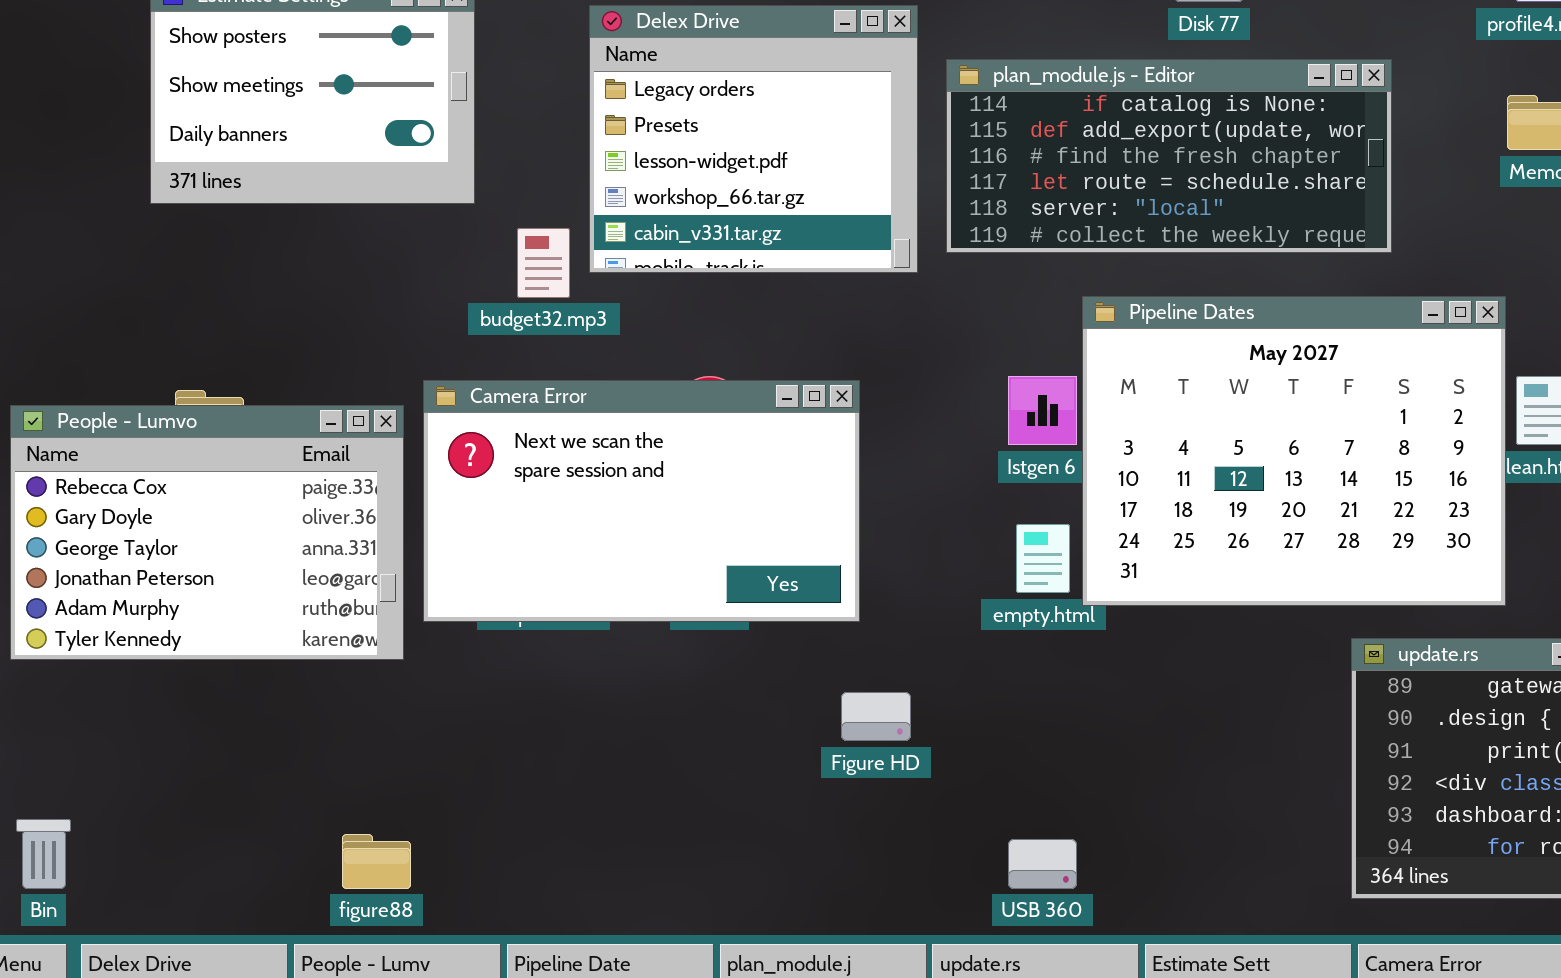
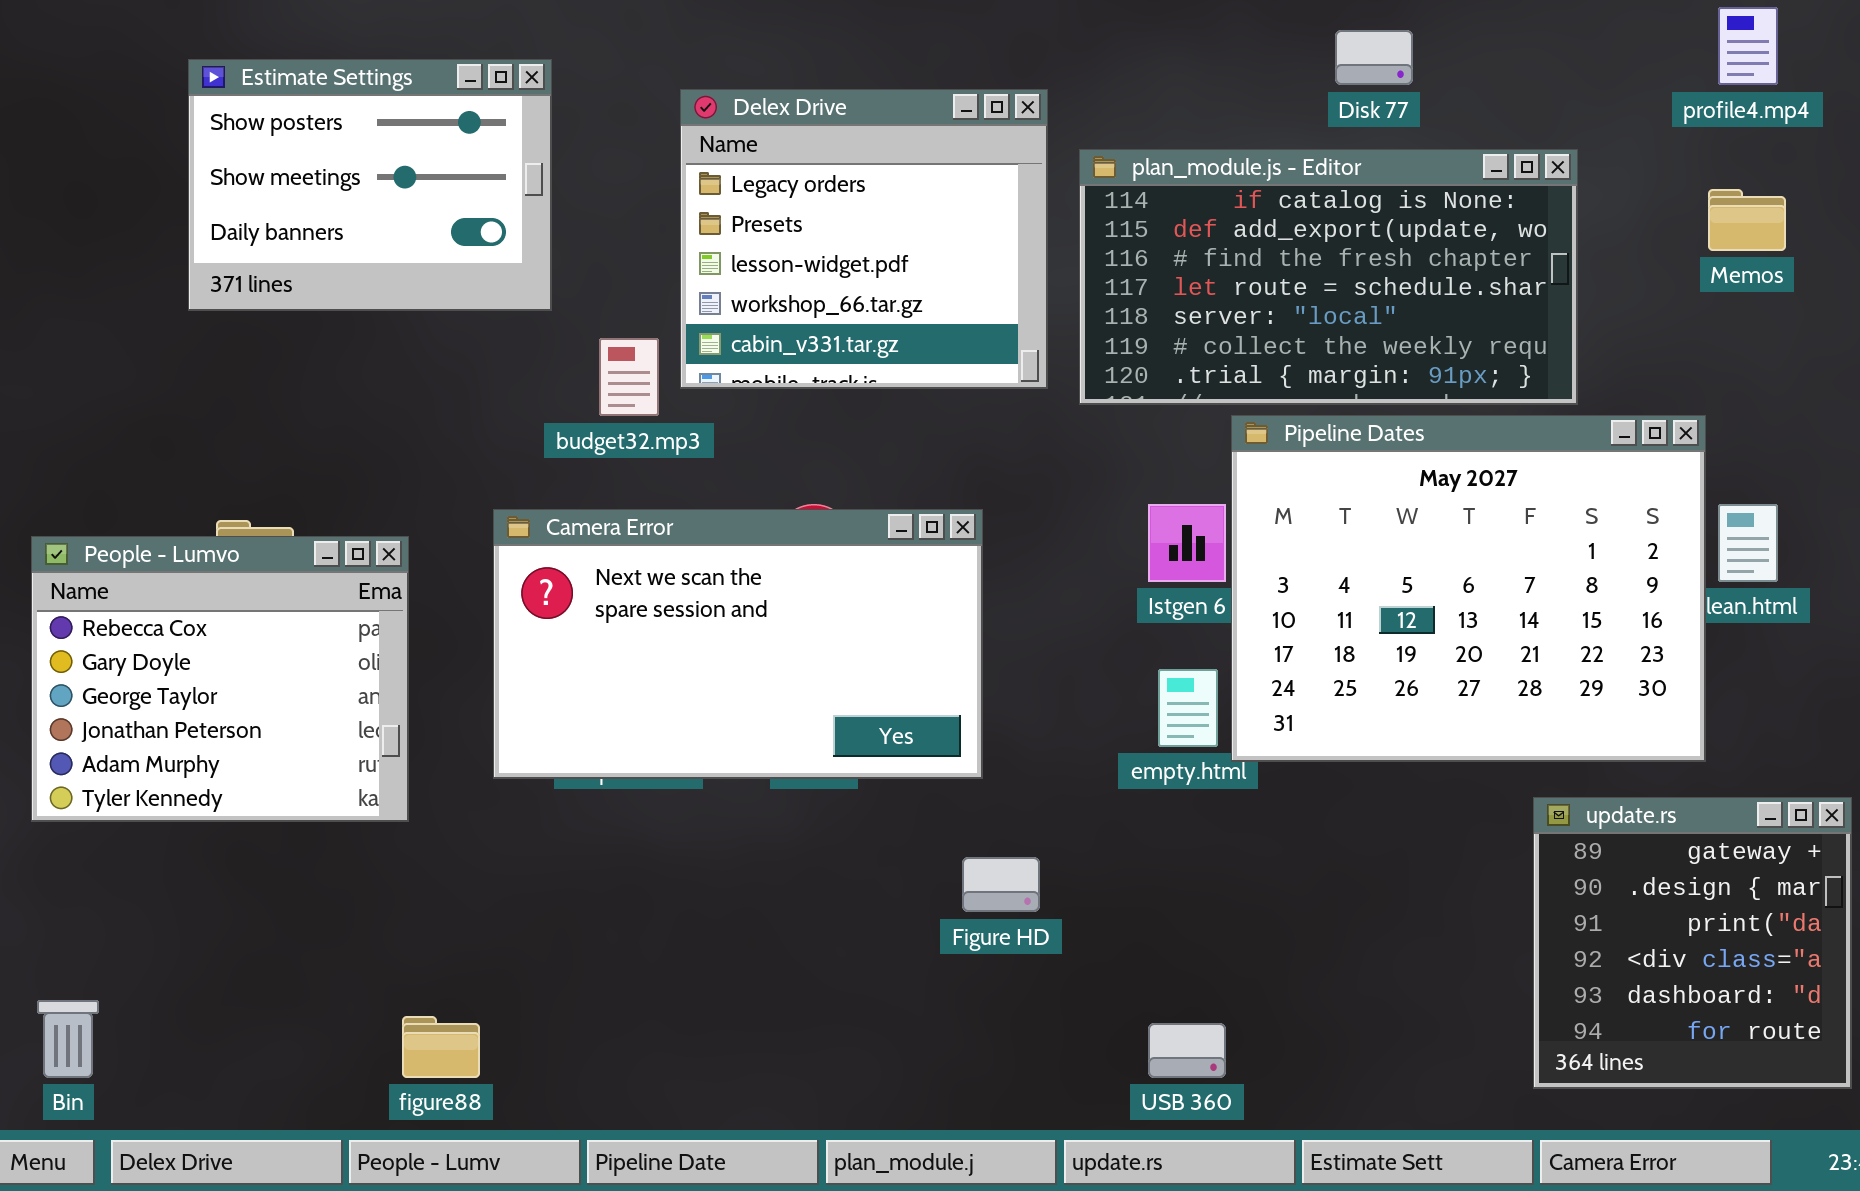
plan_module.js - Editor: [946,59,1392,253] -> [1079,149,1578,405], resized
People - Lumvo: [10,405,404,660] -> [31,536,409,822], resized

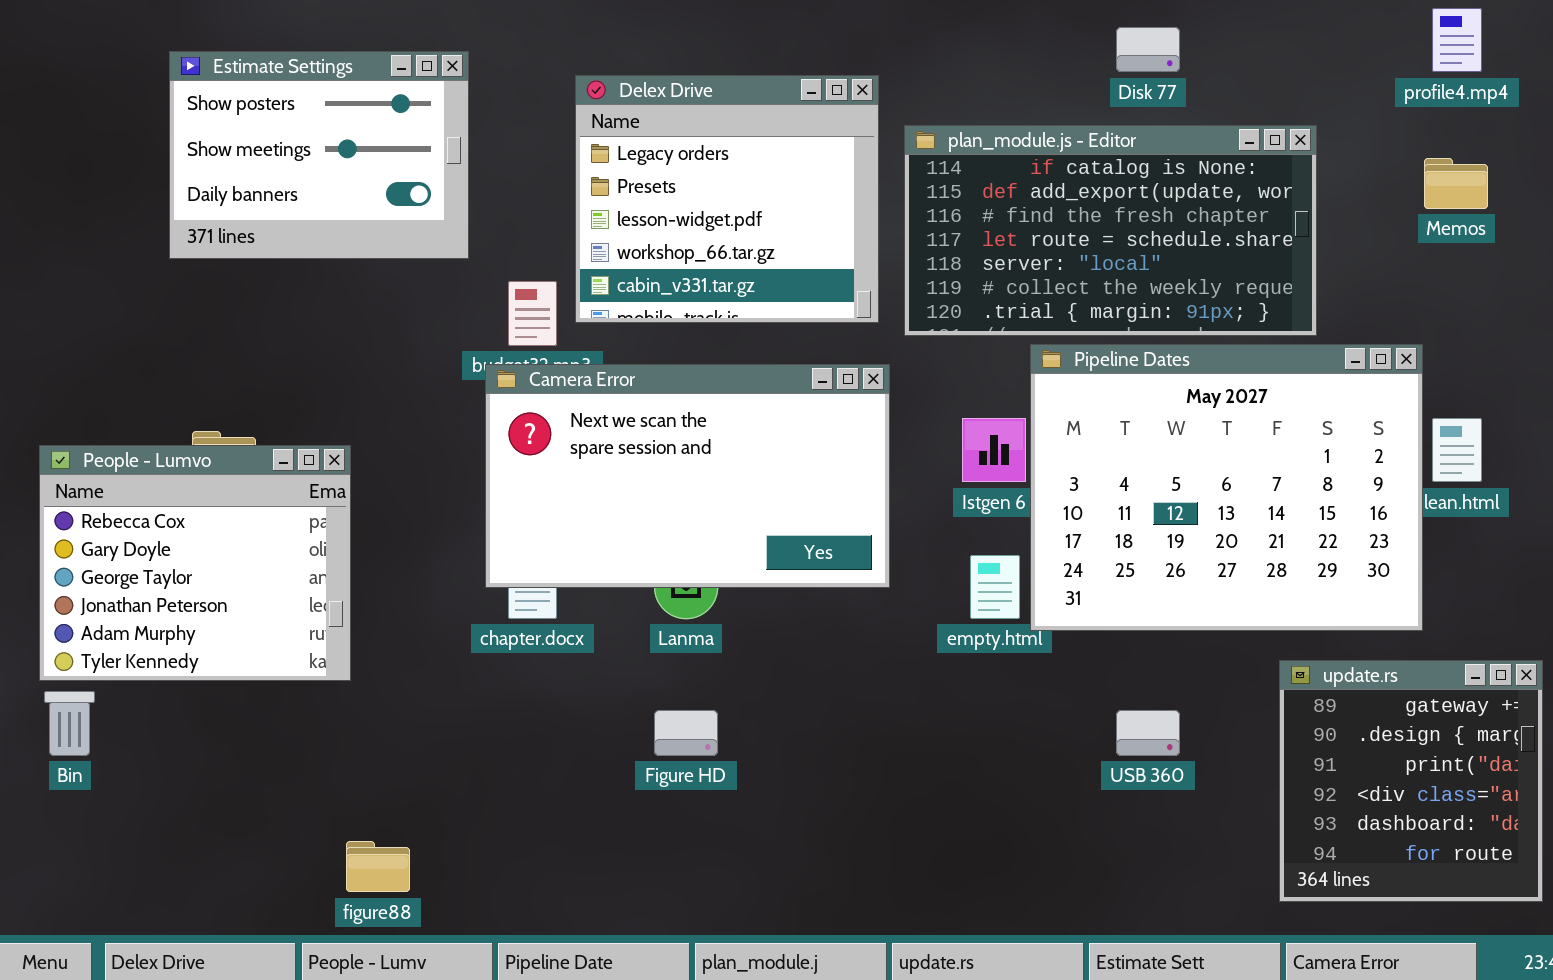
Camera Error: [493,509,983,779] -> [485,364,890,588], moved
Figure HD: [962,857,1040,912] -> [654,710,718,756], moved
Bin: [37,1000,99,1078] -> [44,691,95,756], moved
USB 360: [1148,1023,1226,1078] -> [1116,710,1180,756], moved

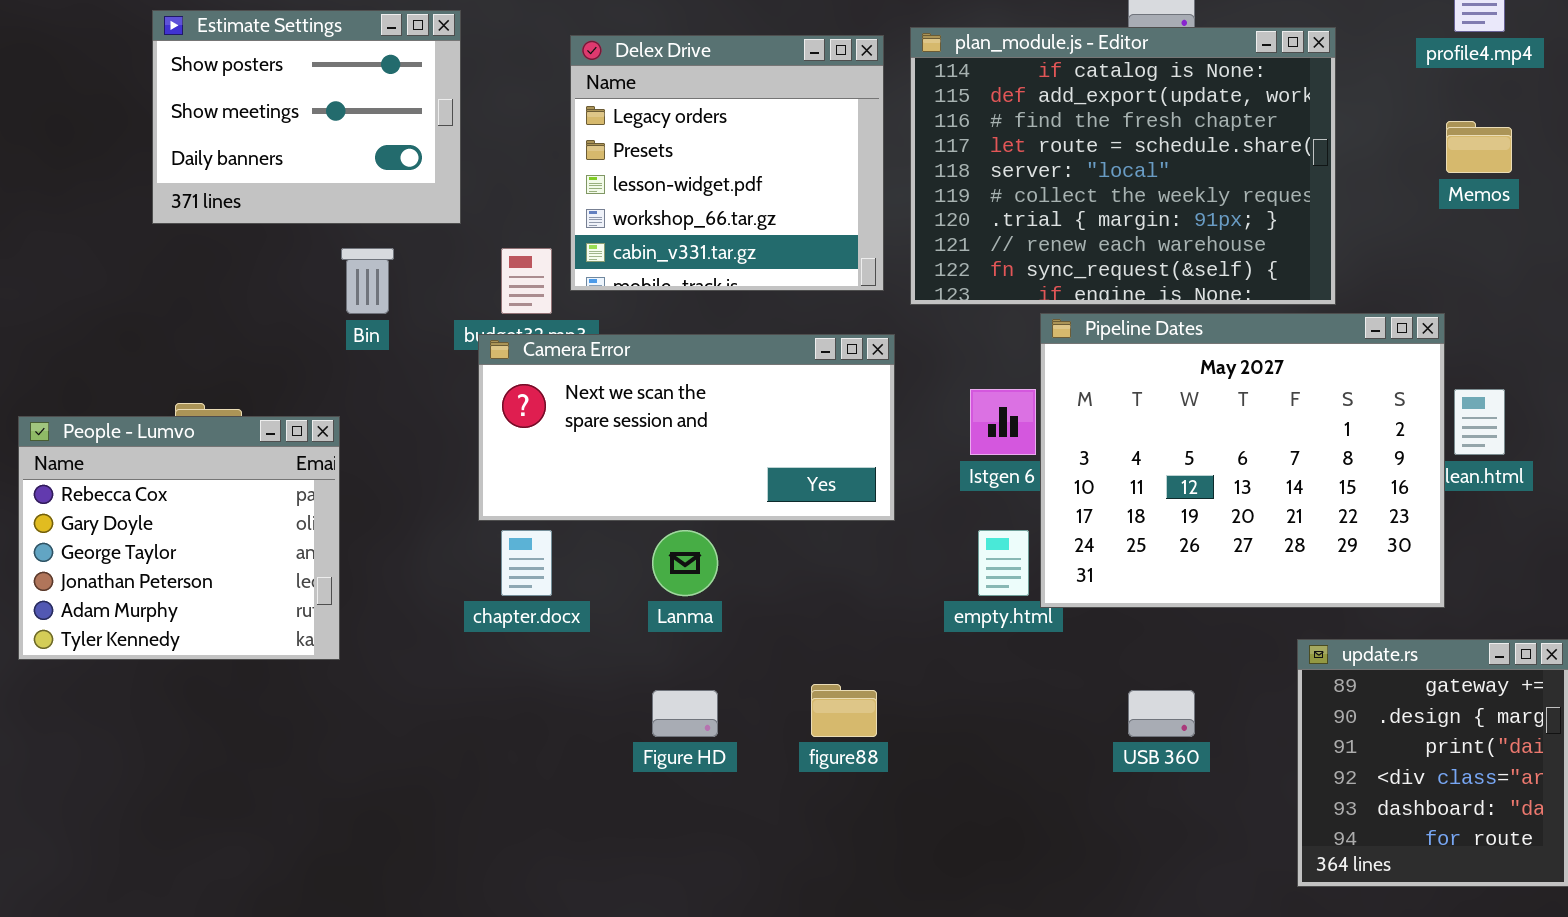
plan_module.js - Editor: [904,125,1317,336] -> [910,27,1336,305], resized
Camera Error: [485,364,890,588] -> [478,334,895,521], resized
Bin: [44,691,95,756] -> [341,248,394,314], moved
figure88: [346,841,410,892] -> [811,684,877,737], moved

